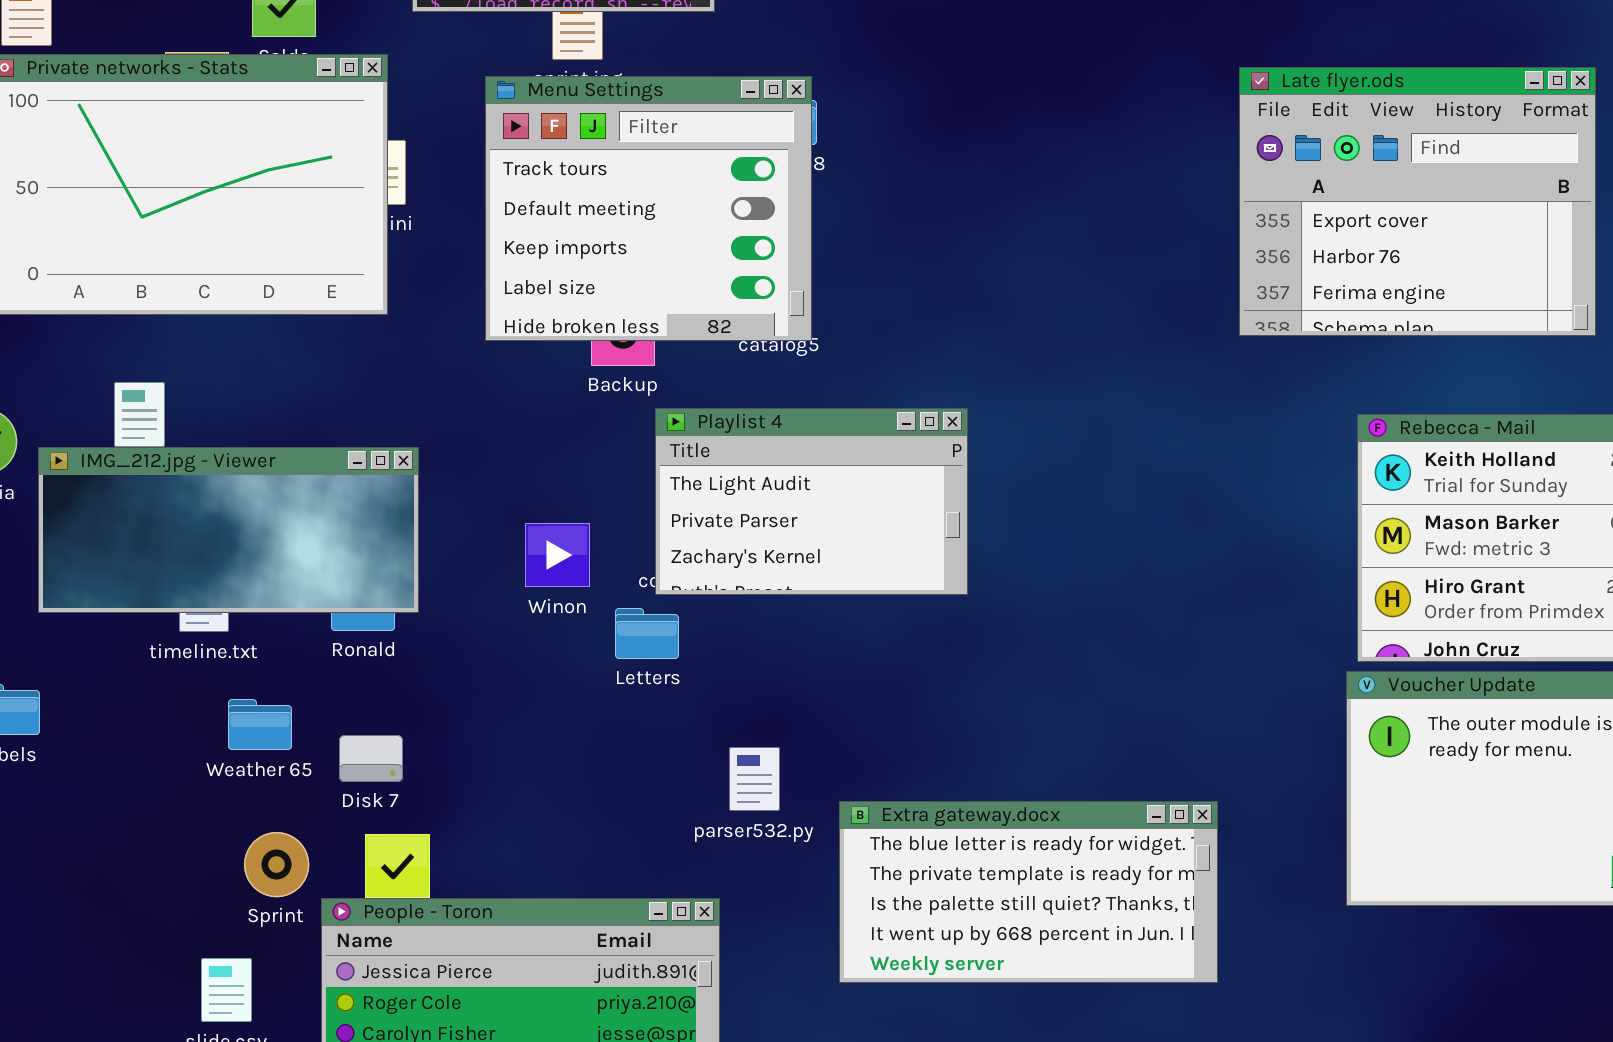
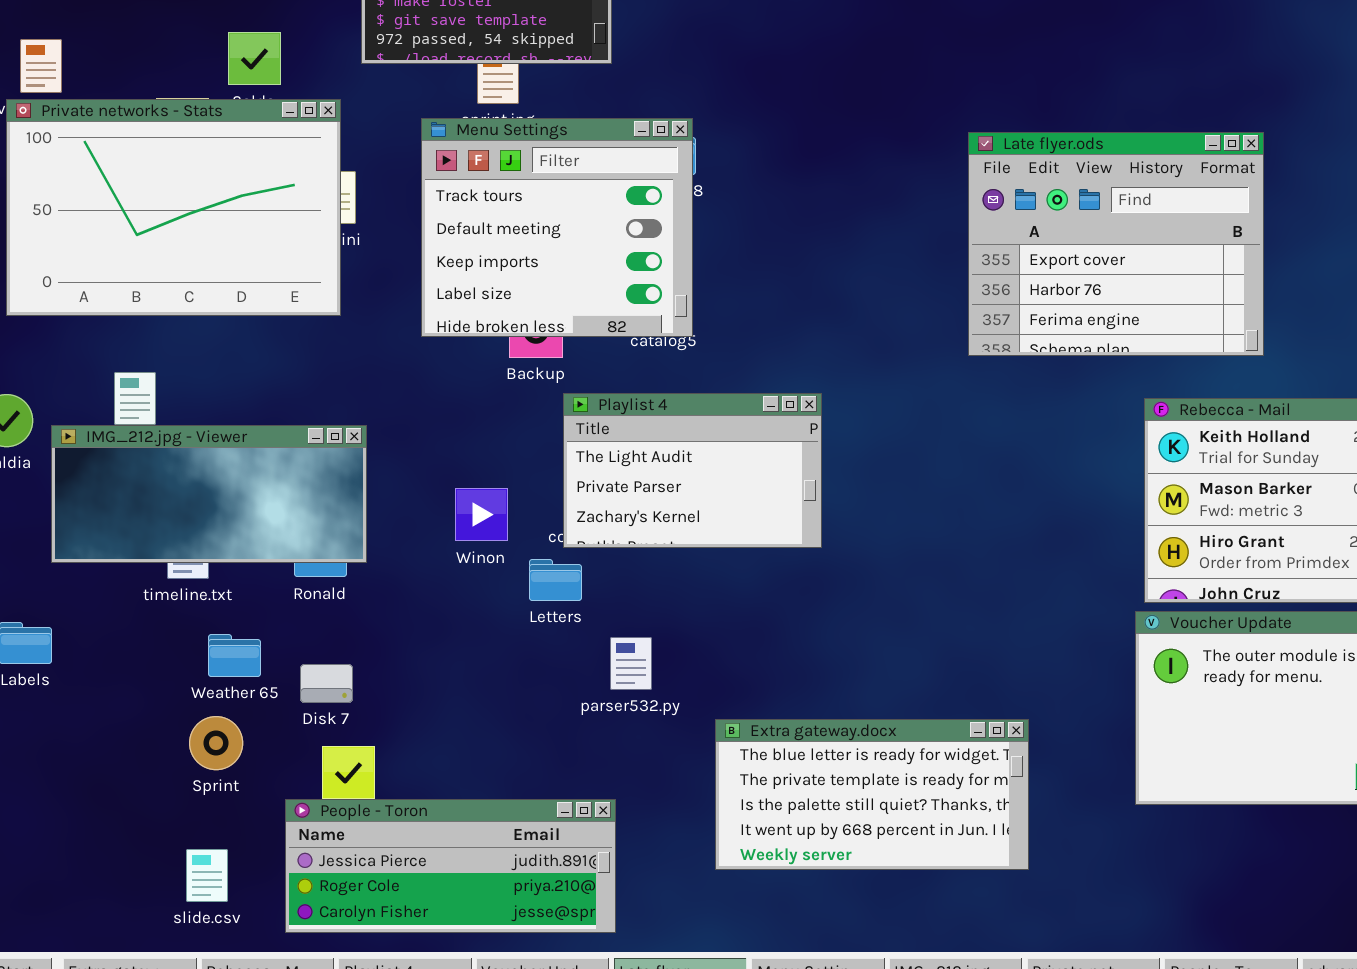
Late flyer.ods: [1239,67,1596,336] -> [968,132,1264,356], moved
parser532.py: [729,747,780,811] -> [610,637,652,690], moved
Sprint: [244,832,309,897] -> [189,716,243,770], moved

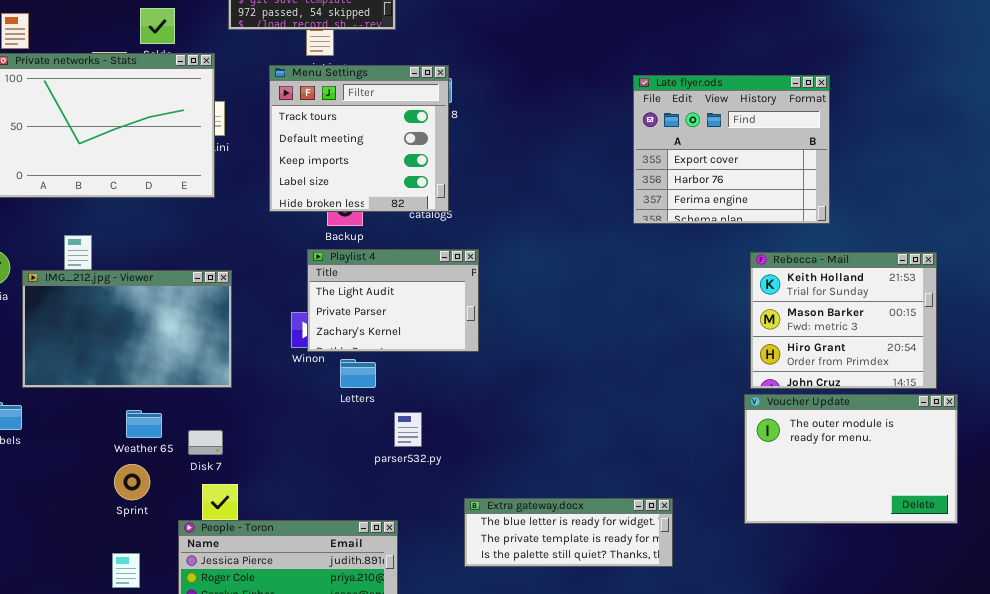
Playlist 4: [563,393,822,548] -> [307,249,479,352], moved
IMG_212.jpg - Viewer: [51,425,367,563] -> [22,270,232,388], resized
Extra gateway.docx: [715,719,1029,870] -> [464,498,673,567], resized

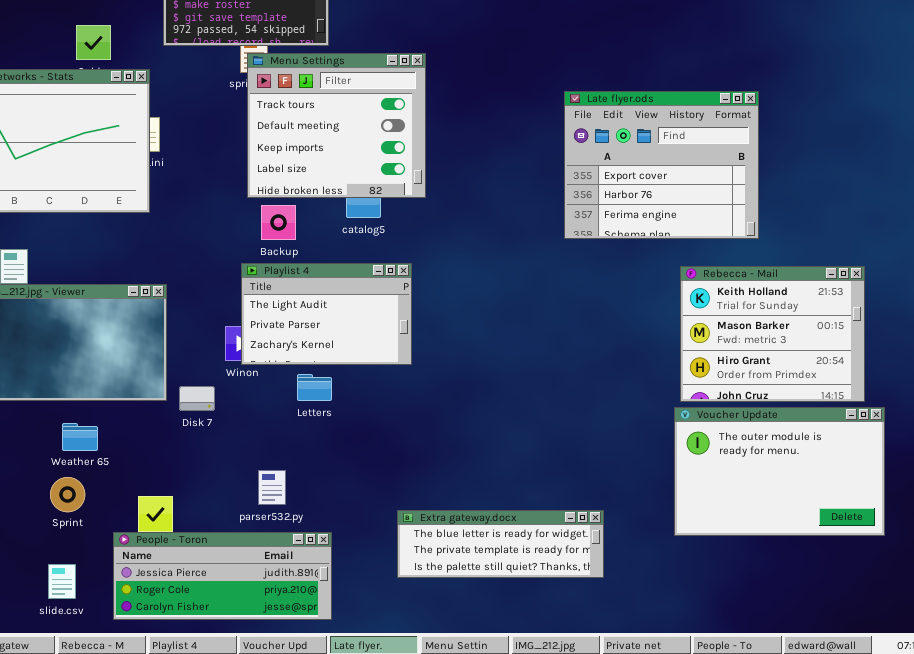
Menu Settings: [269,65,449,212] -> [247,53,426,198], moved
Letters: [340,359,376,388] -> [297,374,332,401], moved
parser532.py: [394,412,422,447] -> [258,470,286,505], moved
Disk 7: [188,430,223,455] -> [179,386,215,411], moved

